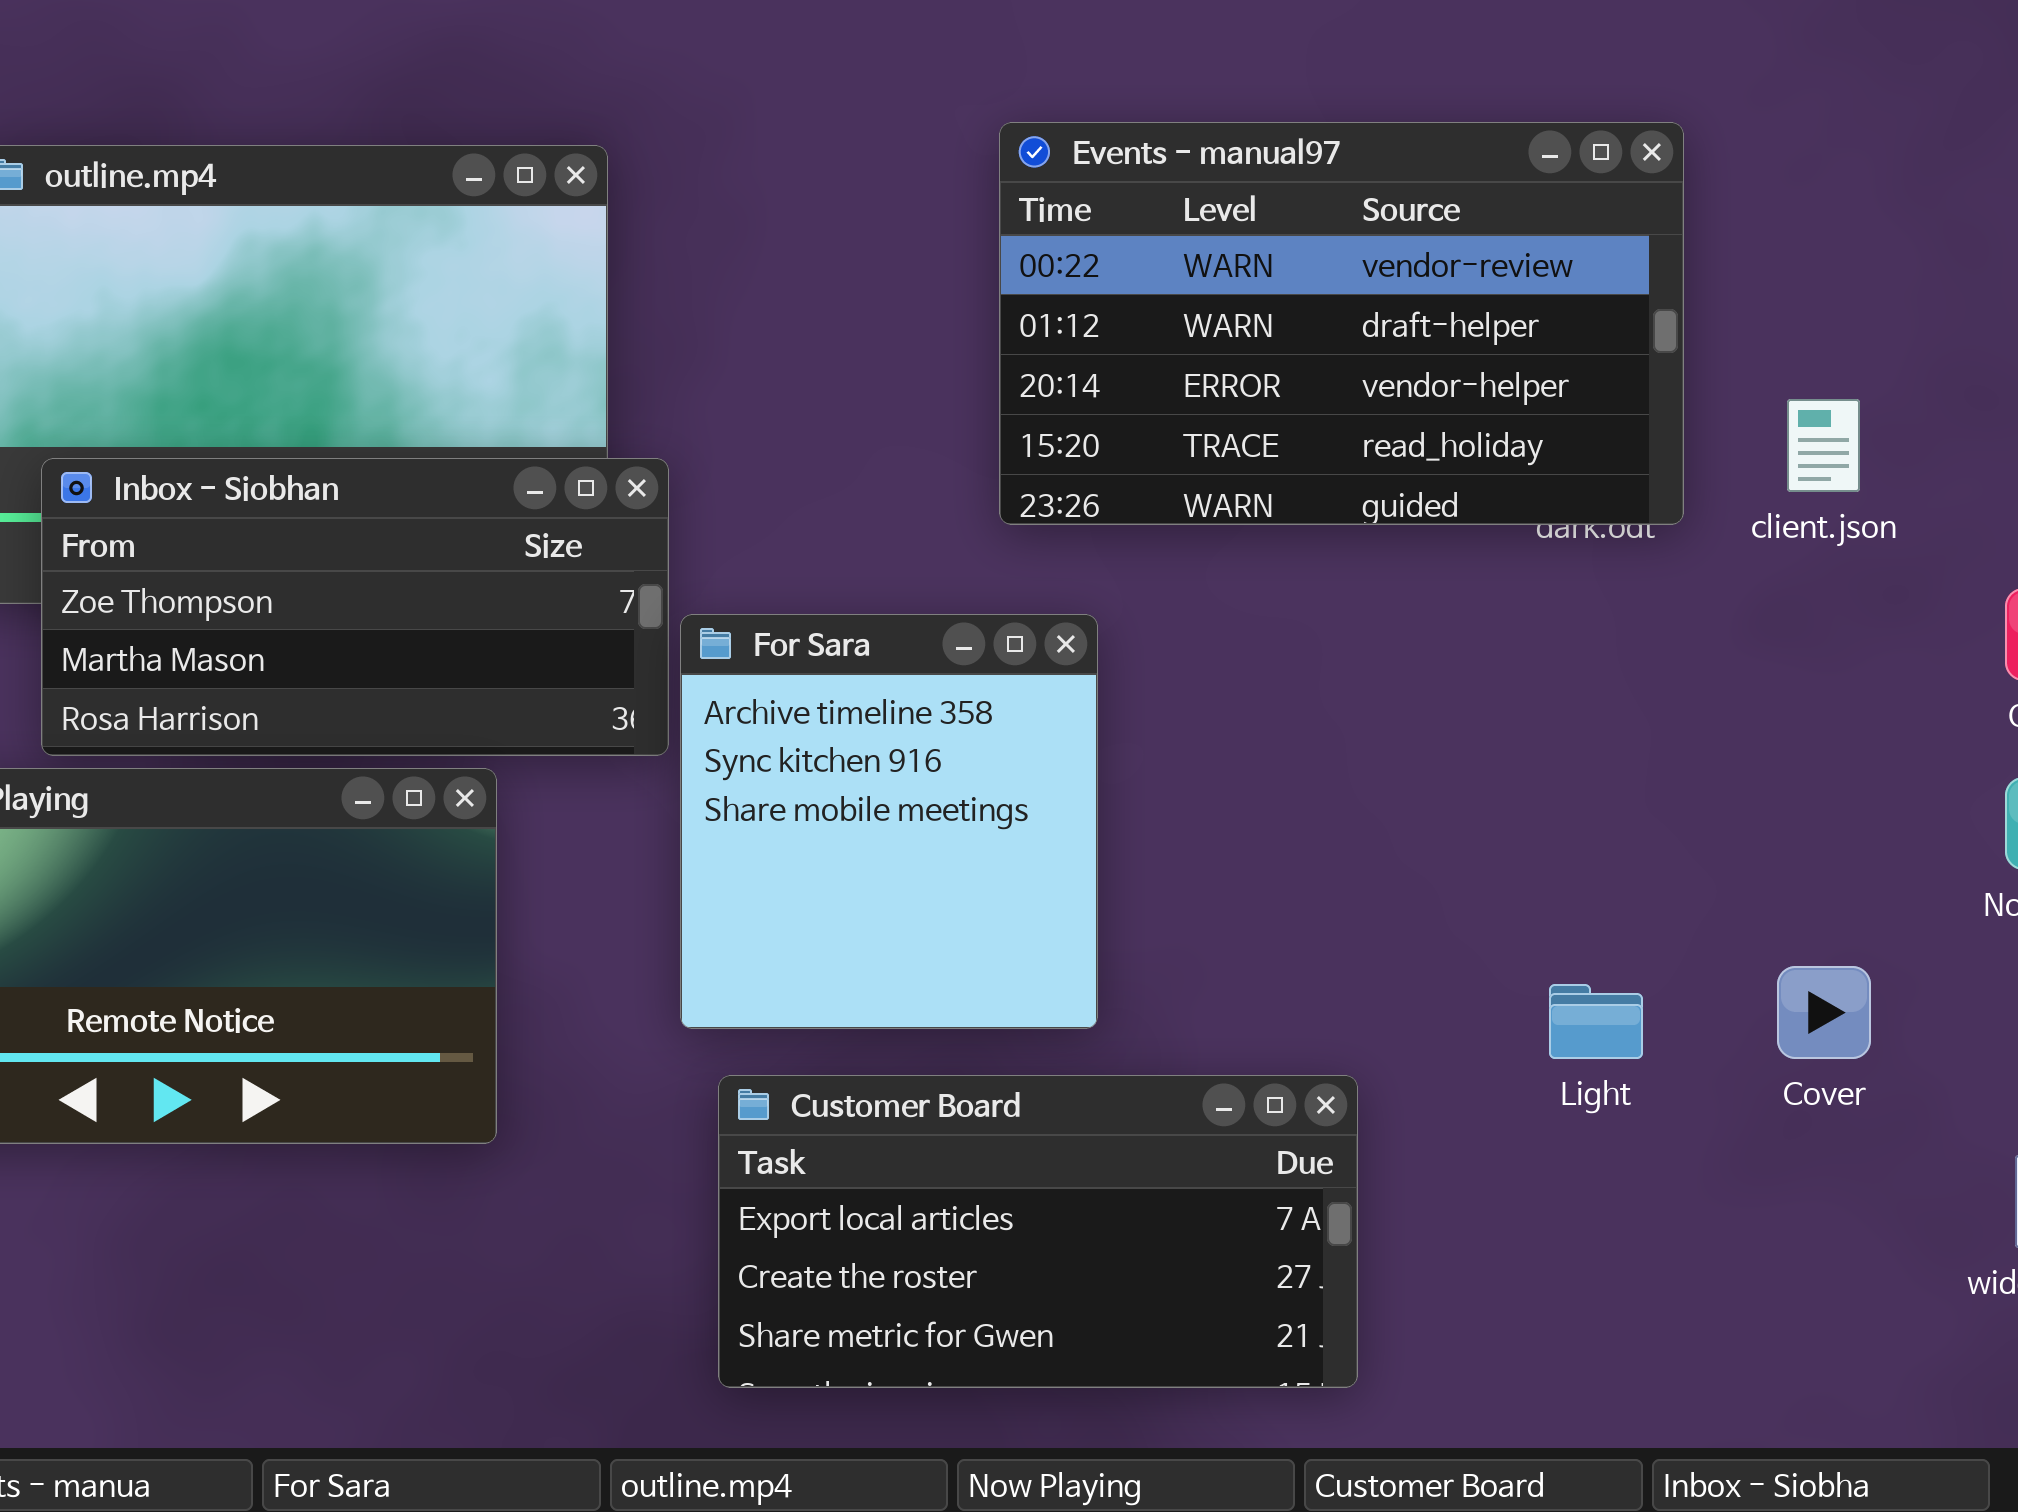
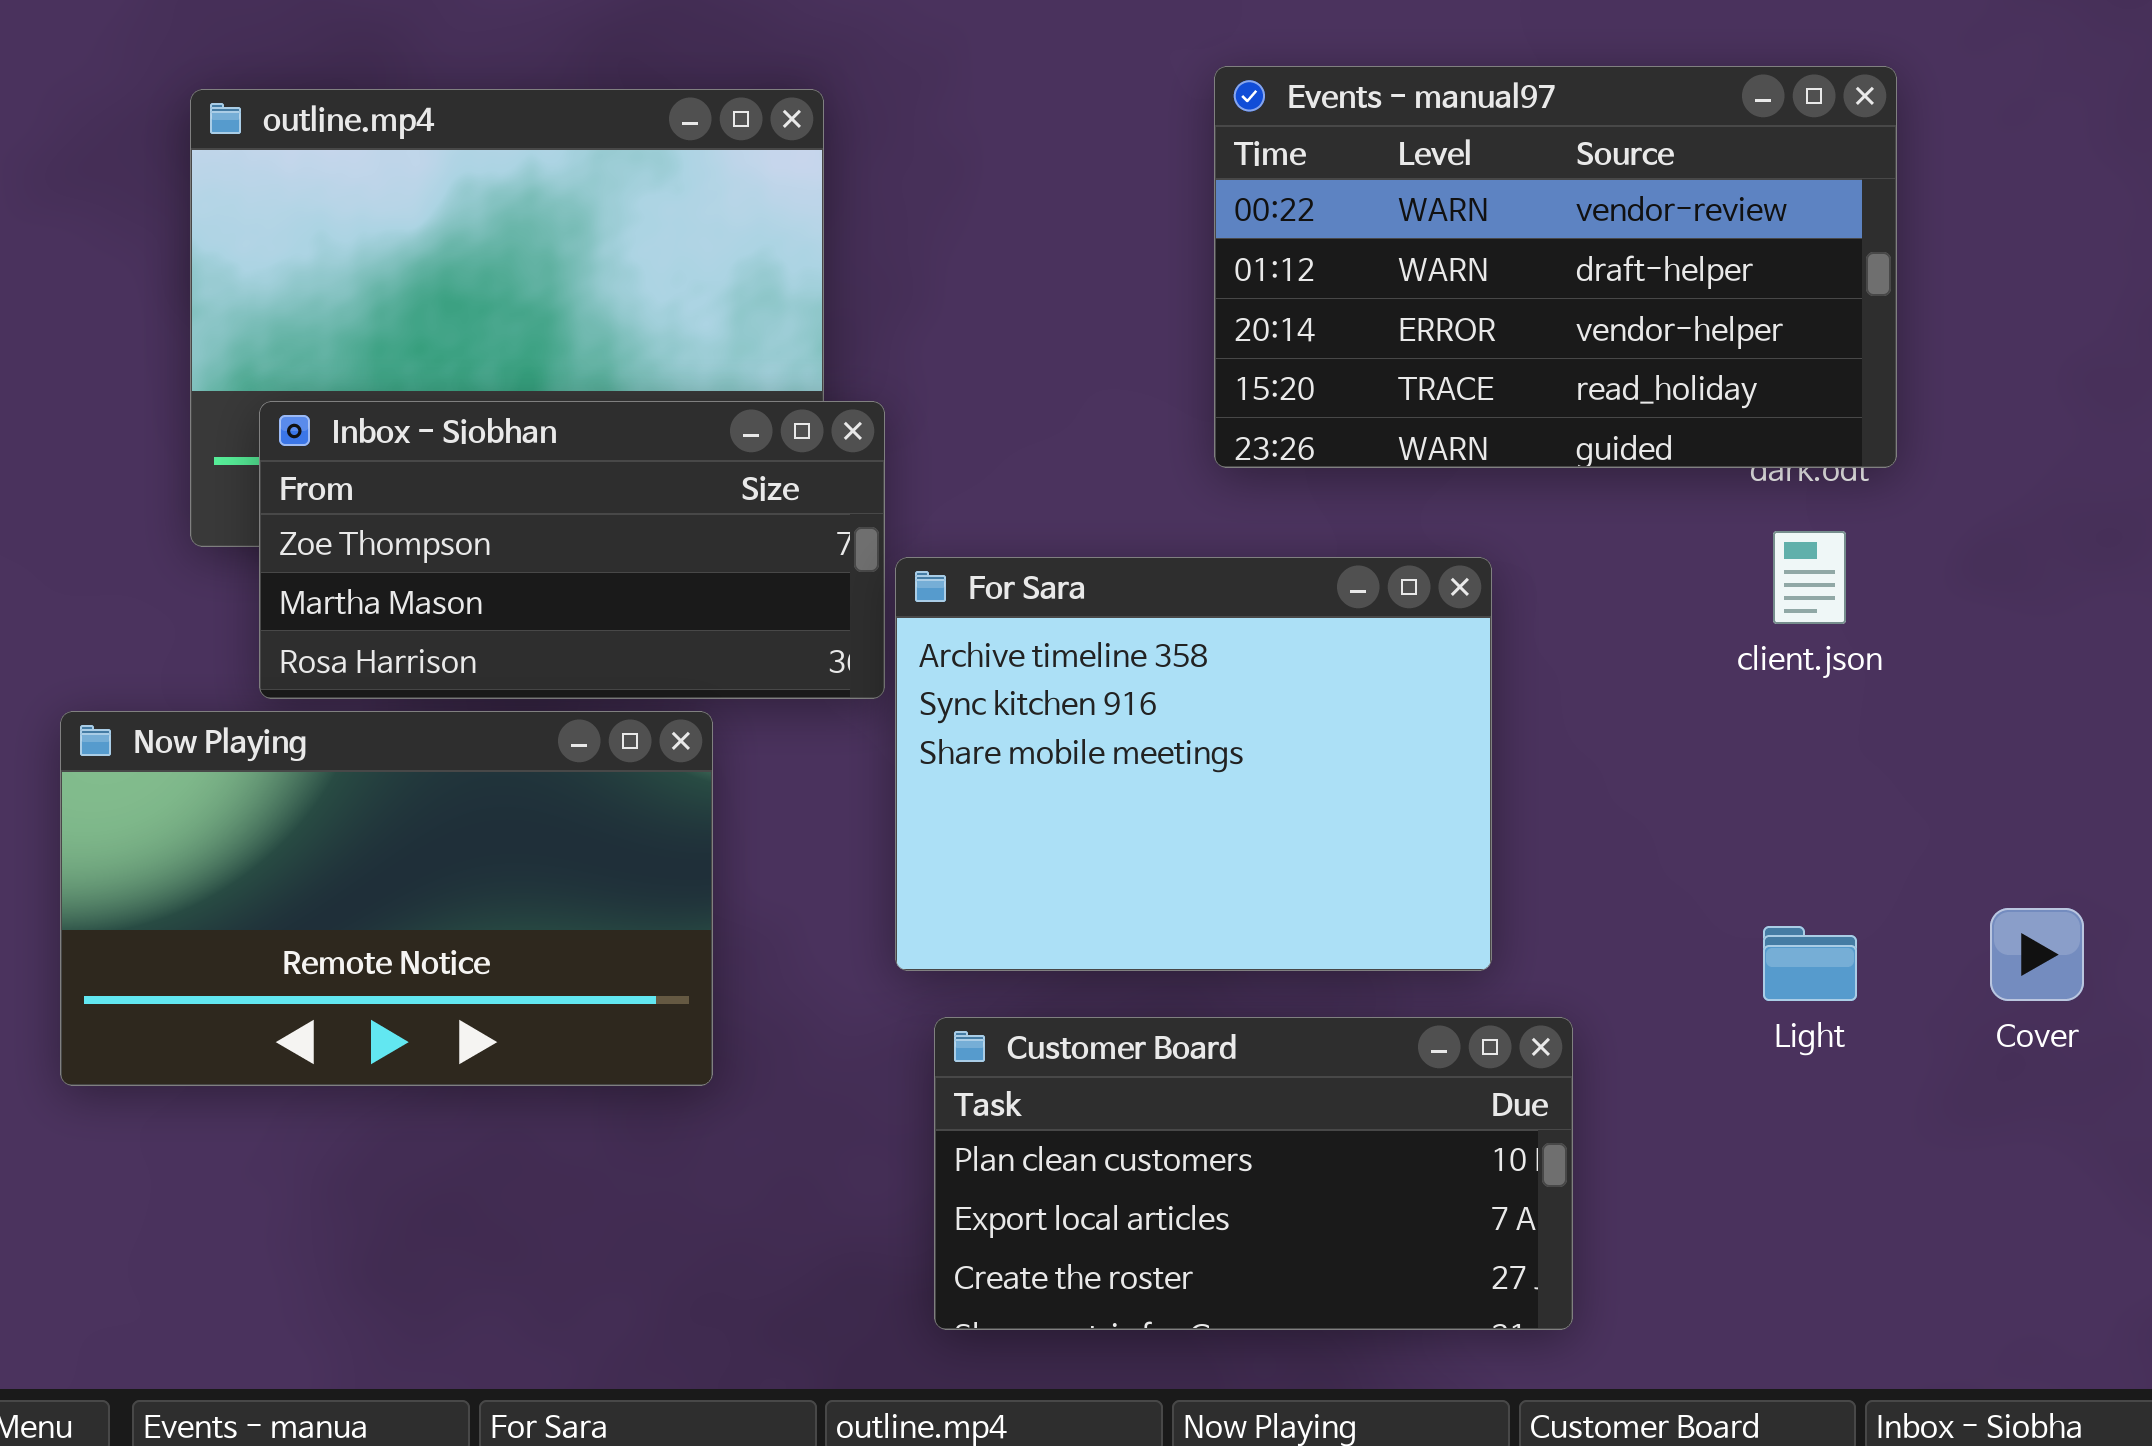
client.json: [1787,399,1860,492] -> [1773,531,1846,624], moved
For Sara: [680,614,1098,1029] -> [895,557,1492,971], resized
Customer Board: [718,1075,1358,1388] -> [934,1017,1573,1330], scrolled up 1 row

